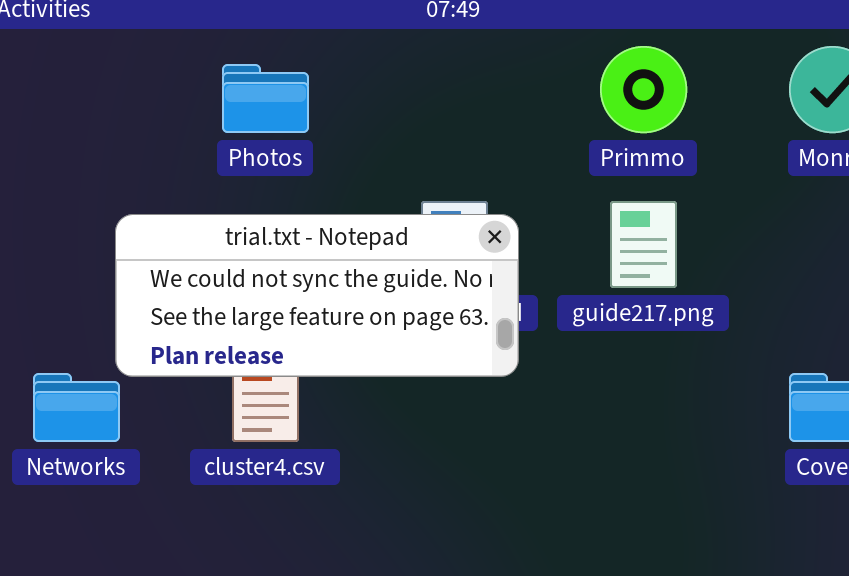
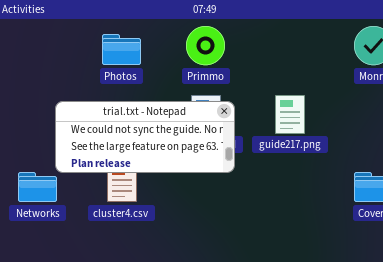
Primmo: [600,46,687,133] -> [186,26,225,65], moved

